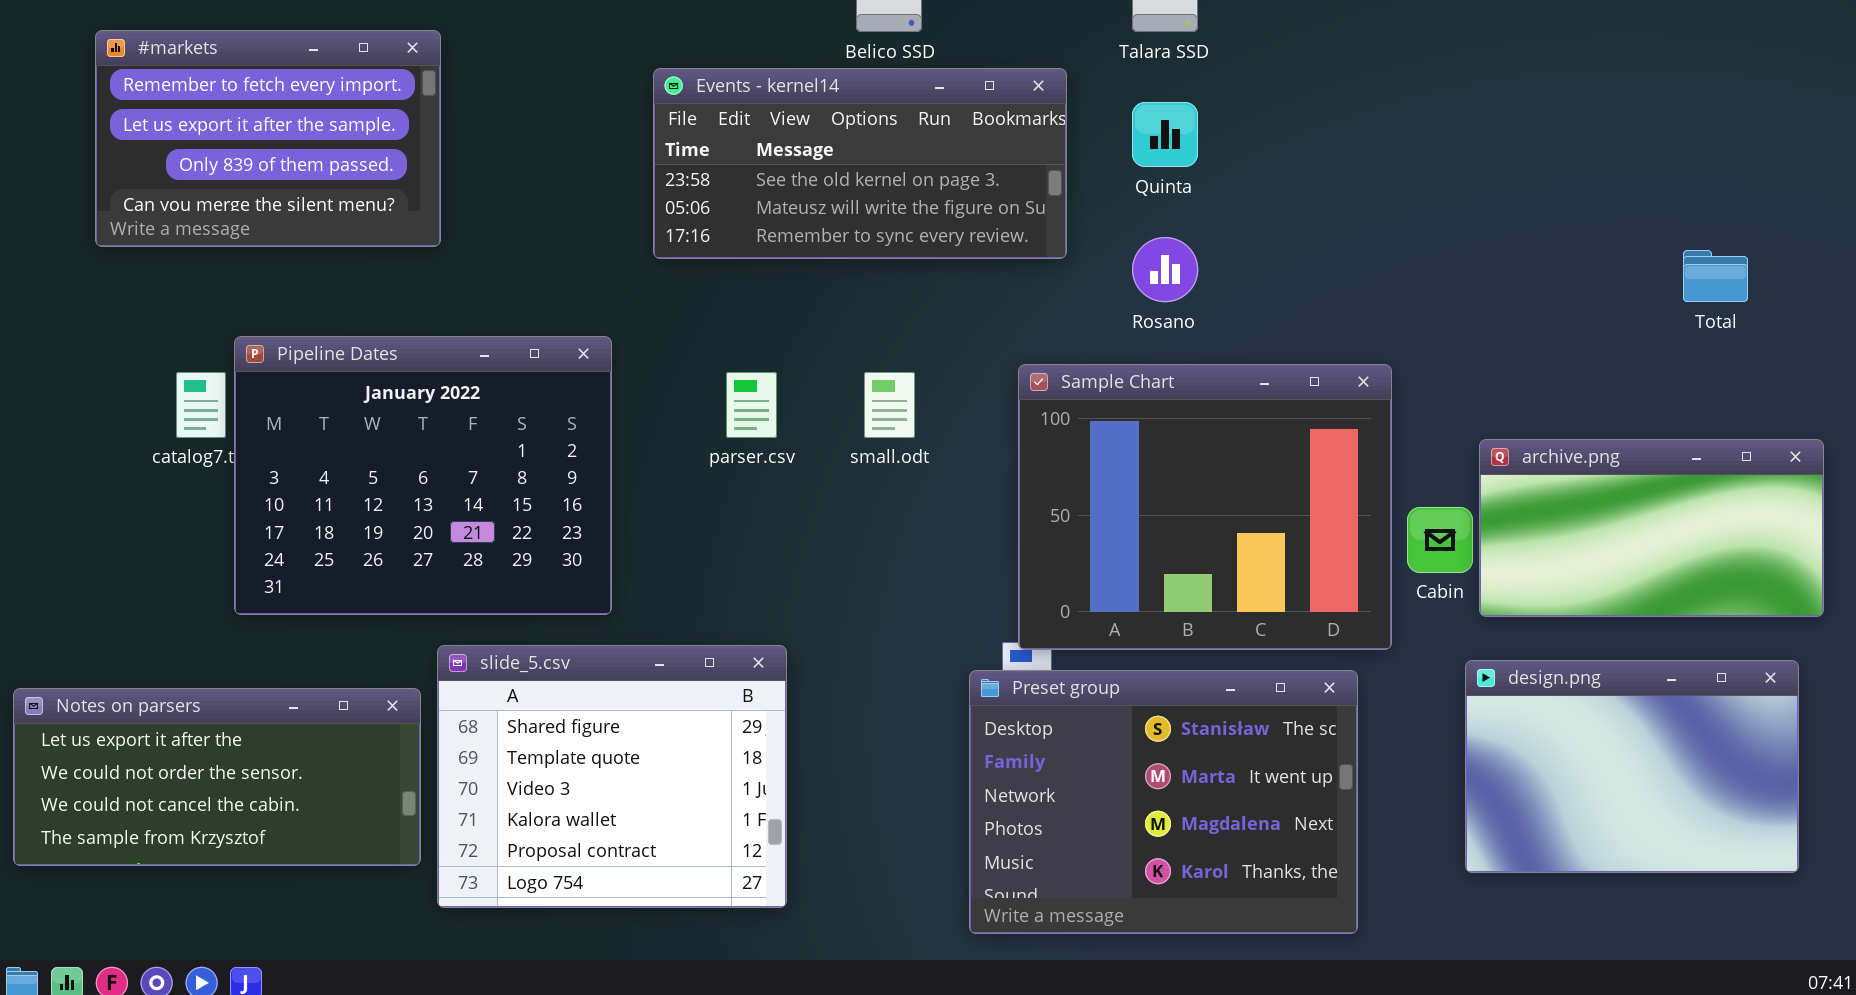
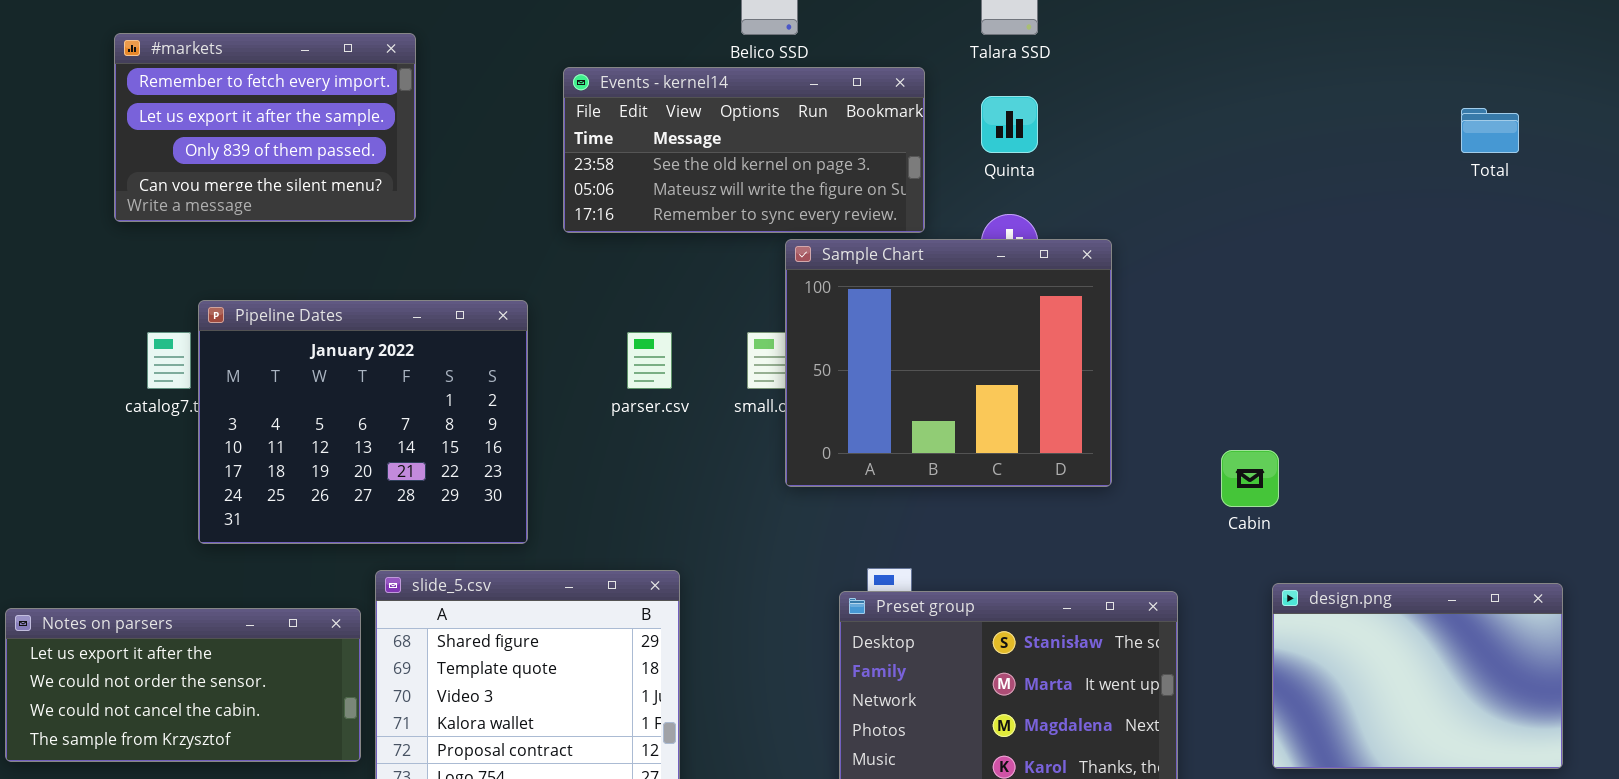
#markets: [95,30,441,247] -> [114,33,416,222], moved
Total: [1683,250,1748,302] -> [1461,108,1519,153], moved
Sample Chart: [1018,364,1392,650] -> [785,239,1112,487], moved
archive.png: [1479,439,1824,617] -> none, closed

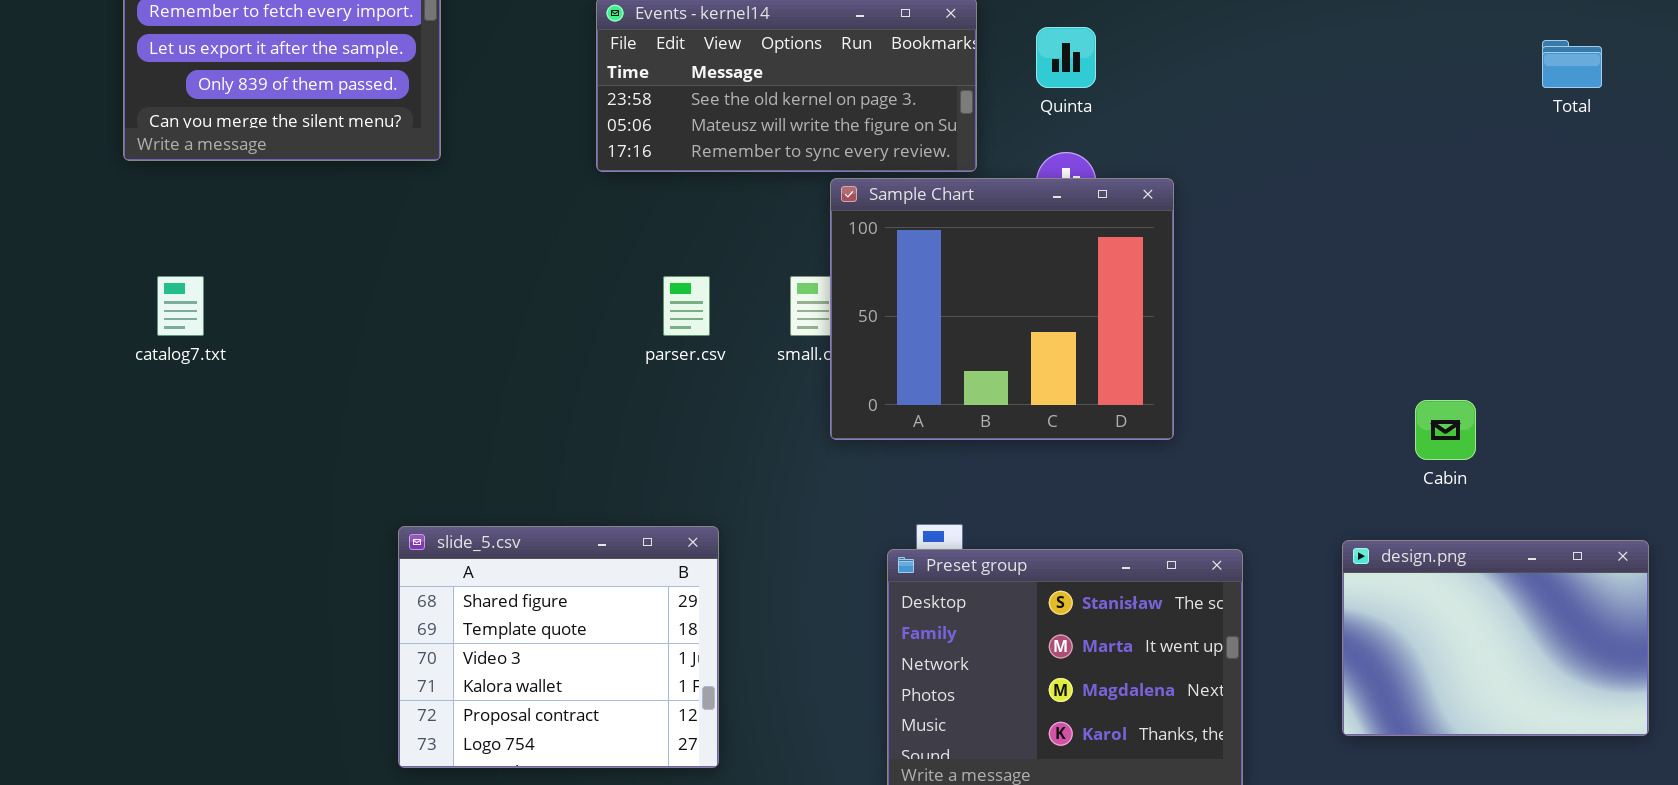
Pipeline Dates: [198,300,528,544] -> none, closed
Cabin: [1221,450,1279,507] -> [1415,400,1476,460], moved
Notes on parsers: [5,608,361,762] -> none, closed

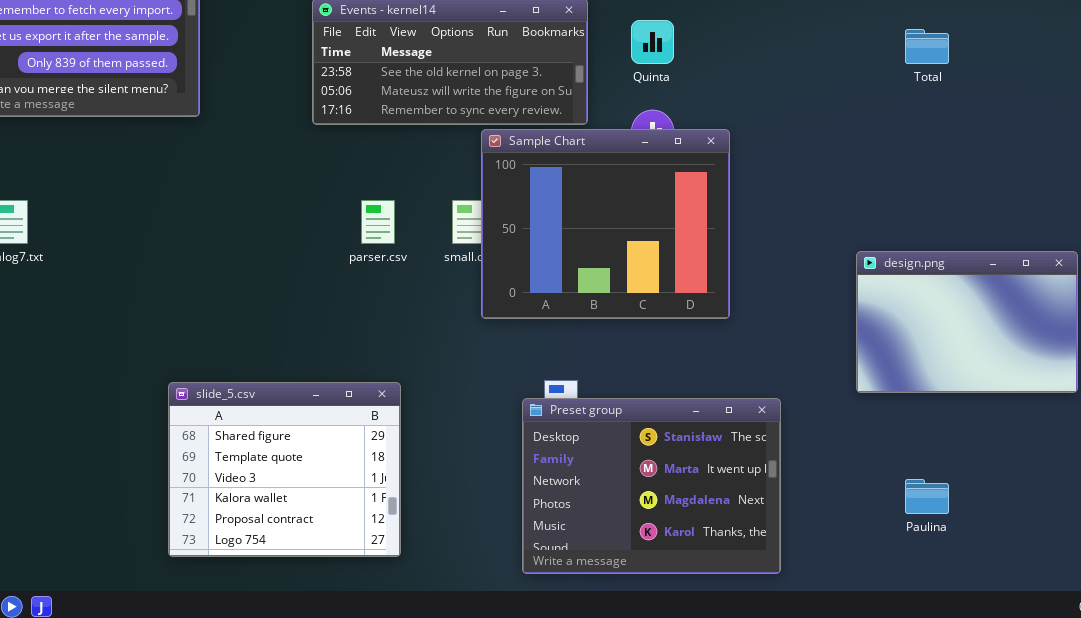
Total: [1542,40,1602,88] -> [905,29,949,64], moved
design.png: [1342,540,1649,736] -> [856,251,1078,393], moved

